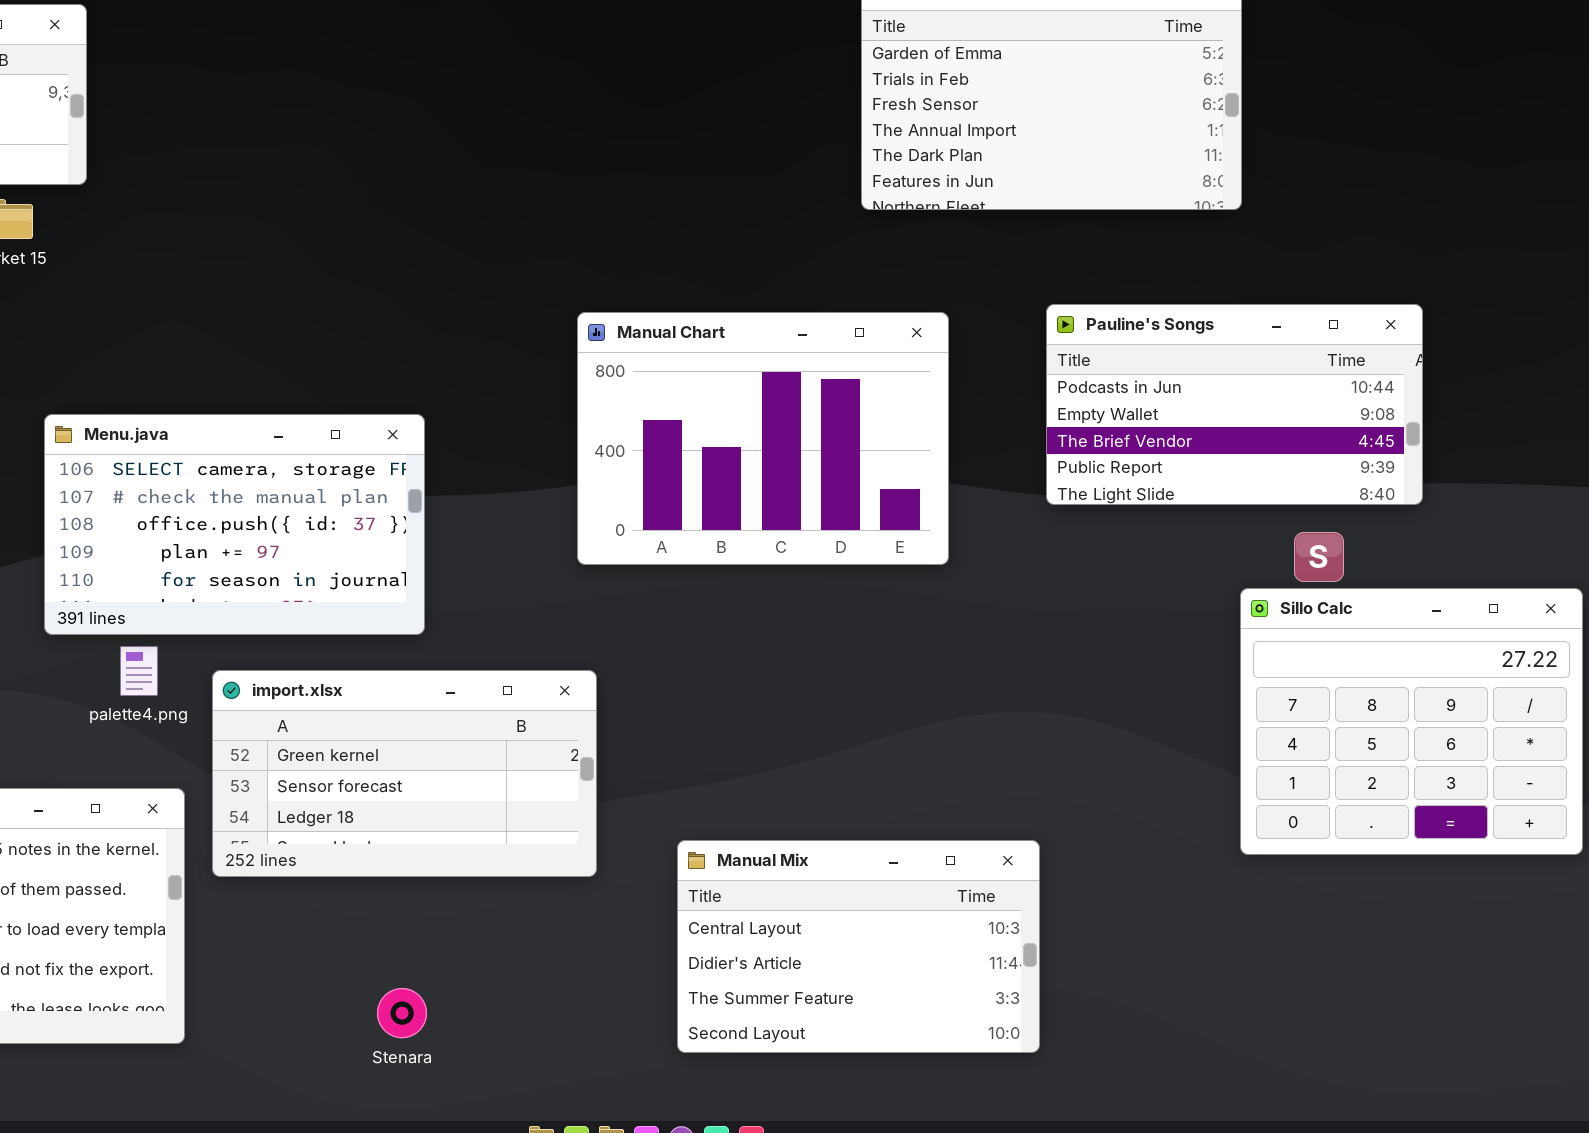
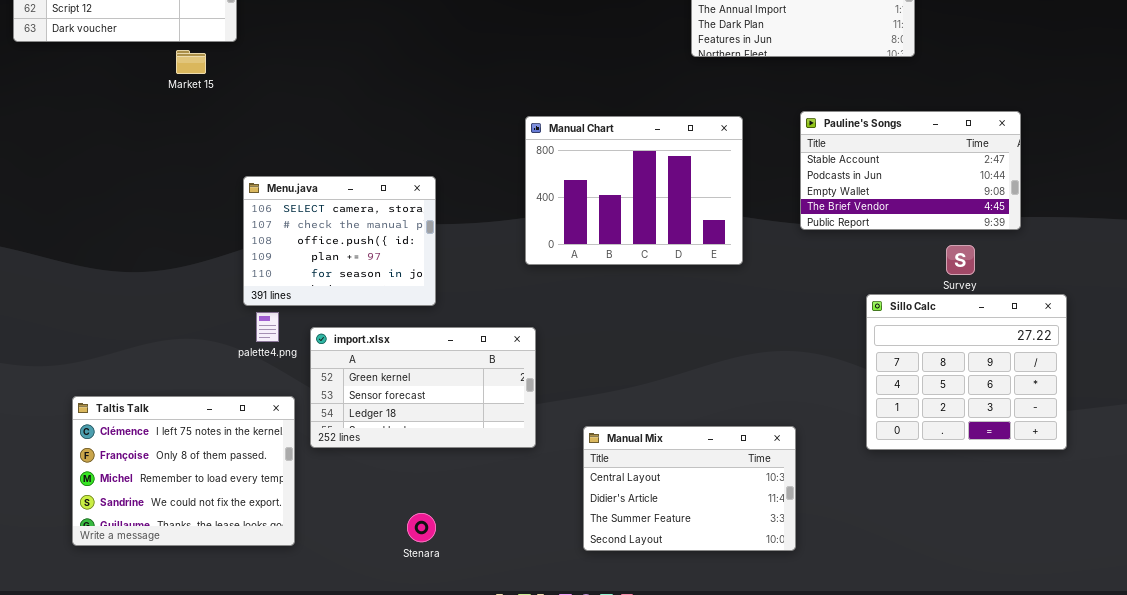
Pauline's Songs: [1046,304,1423,505] -> [800,111,1021,230], scrolled up 1 row
Menu.java: [44,414,425,635] -> [243,176,436,306], resized
Sillo Calc: [1240,588,1583,855] -> [866,294,1067,450], moved

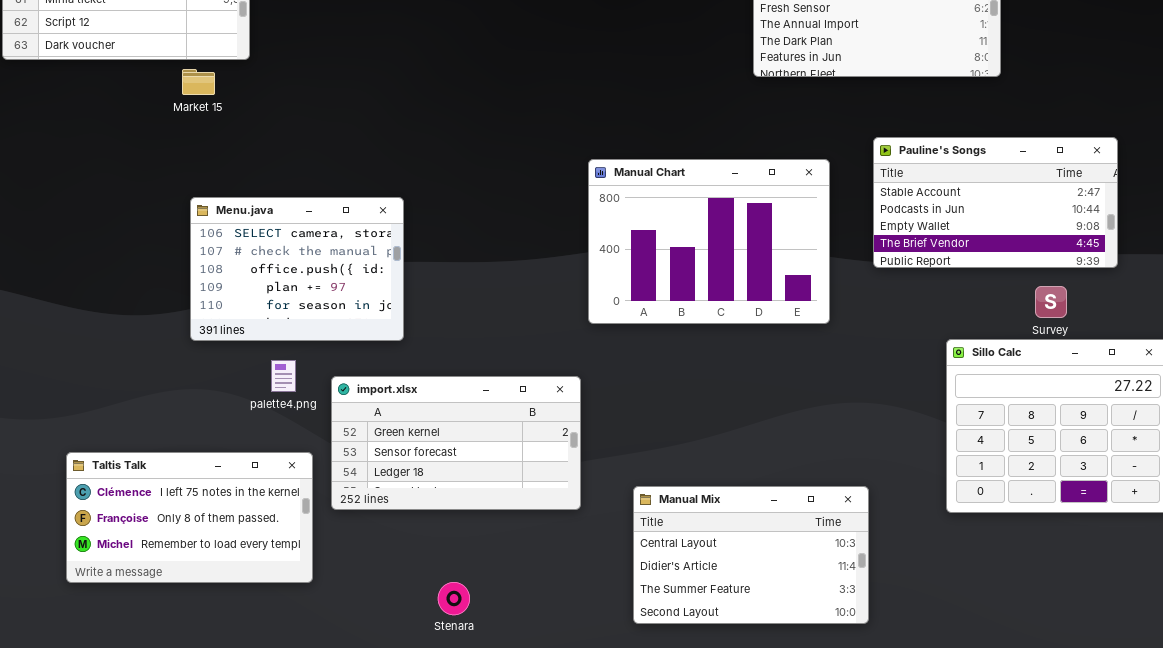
Manual Chart: [525,116,743,265] -> [588,159,830,324], moved
Menu.java: [243,176,436,306] -> [190,197,404,341], moved
Taltis Talk: [72,396,295,546] -> [66,452,313,583], resized

